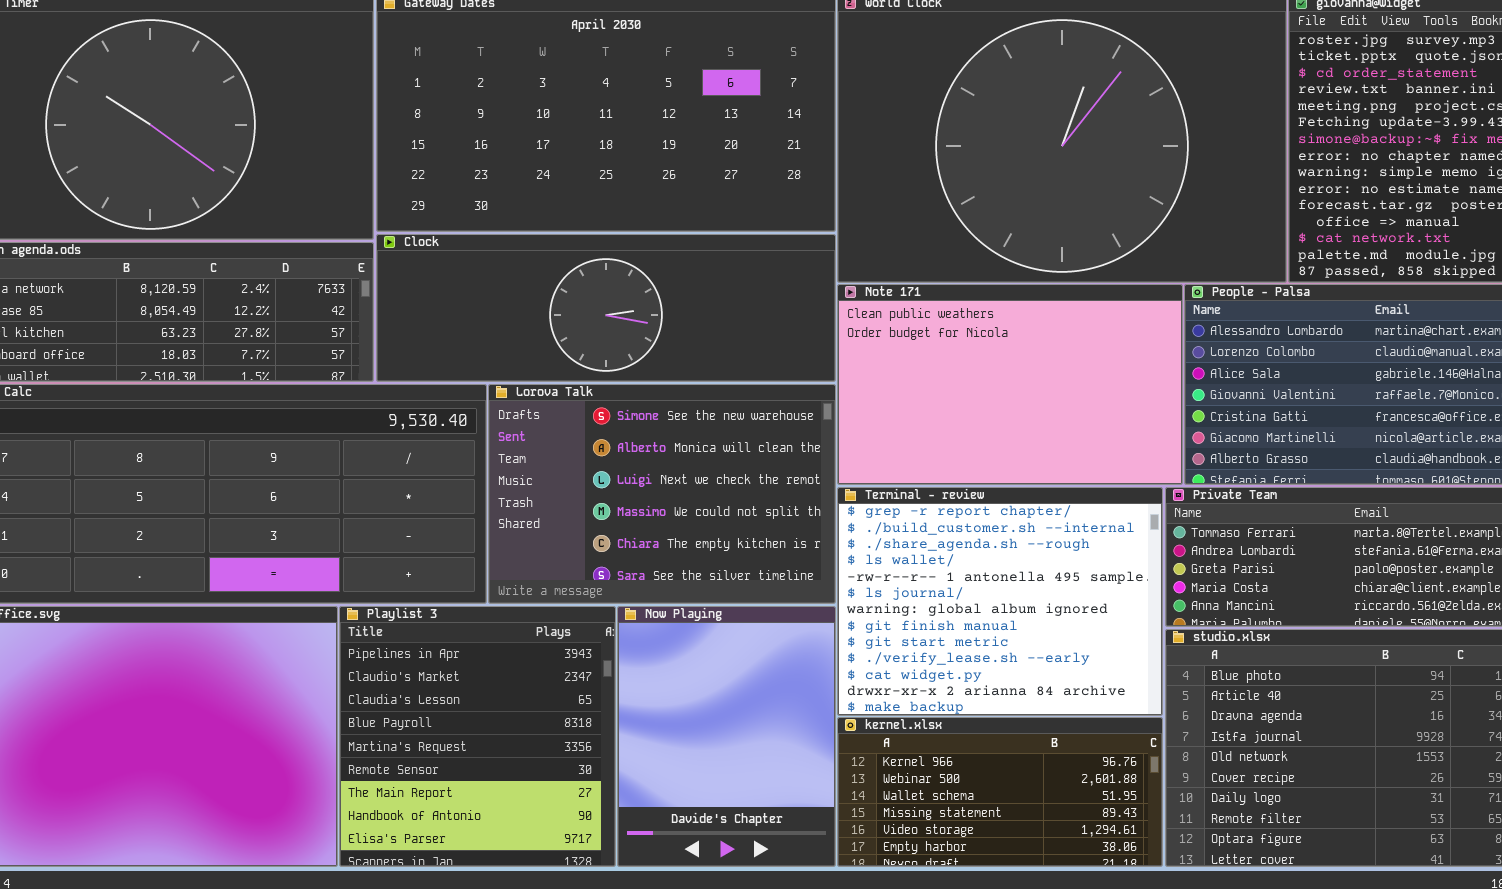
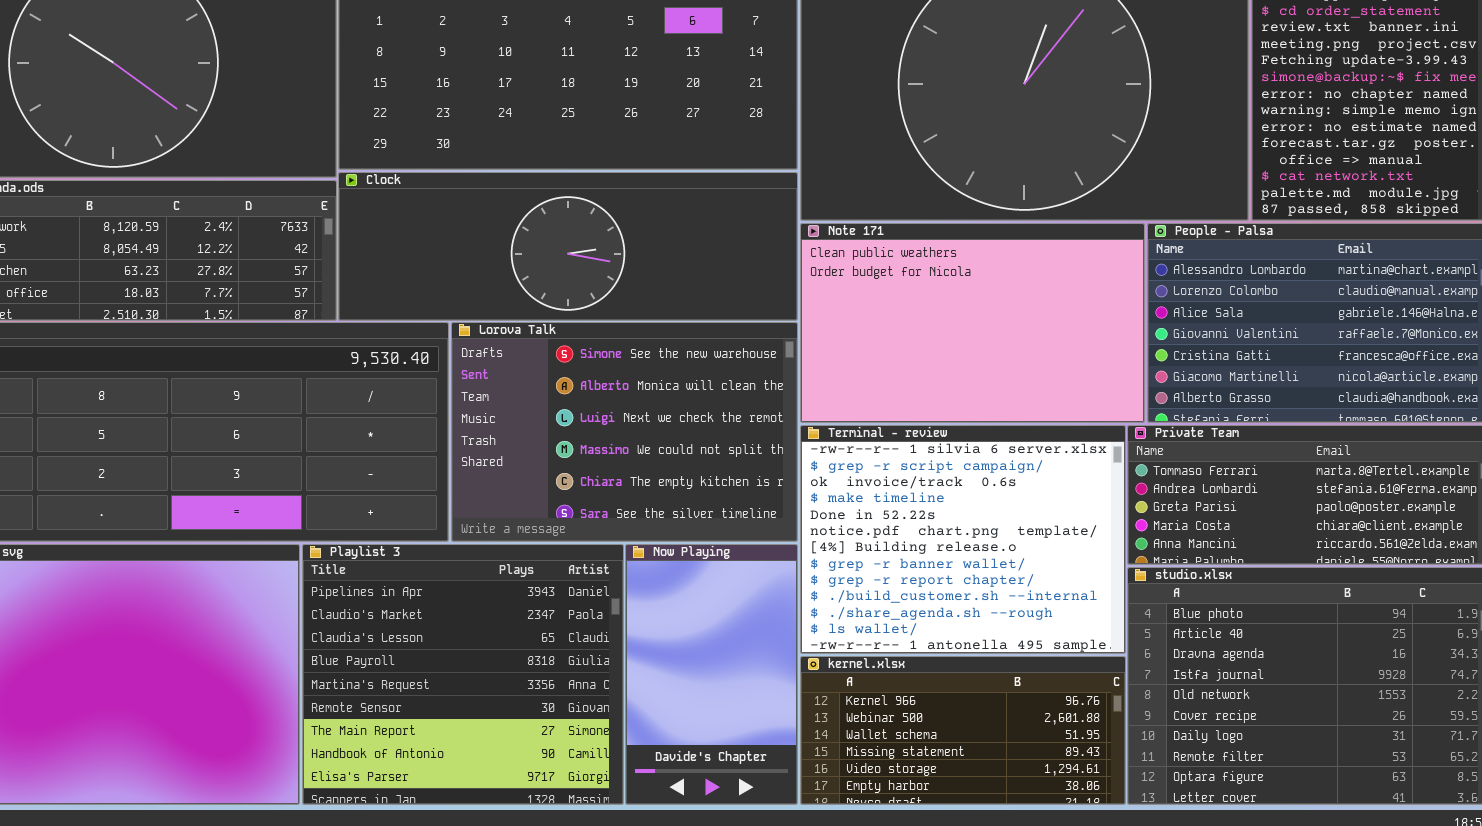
Terminal - review: [837,487,1163,716] -> [800,425,1126,654], scrolled up 8 rows
Playlist 3: [339,606,616,867] -> [302,544,624,805], resized
Now Playing: [617,606,836,867] -> [625,544,798,805], resized

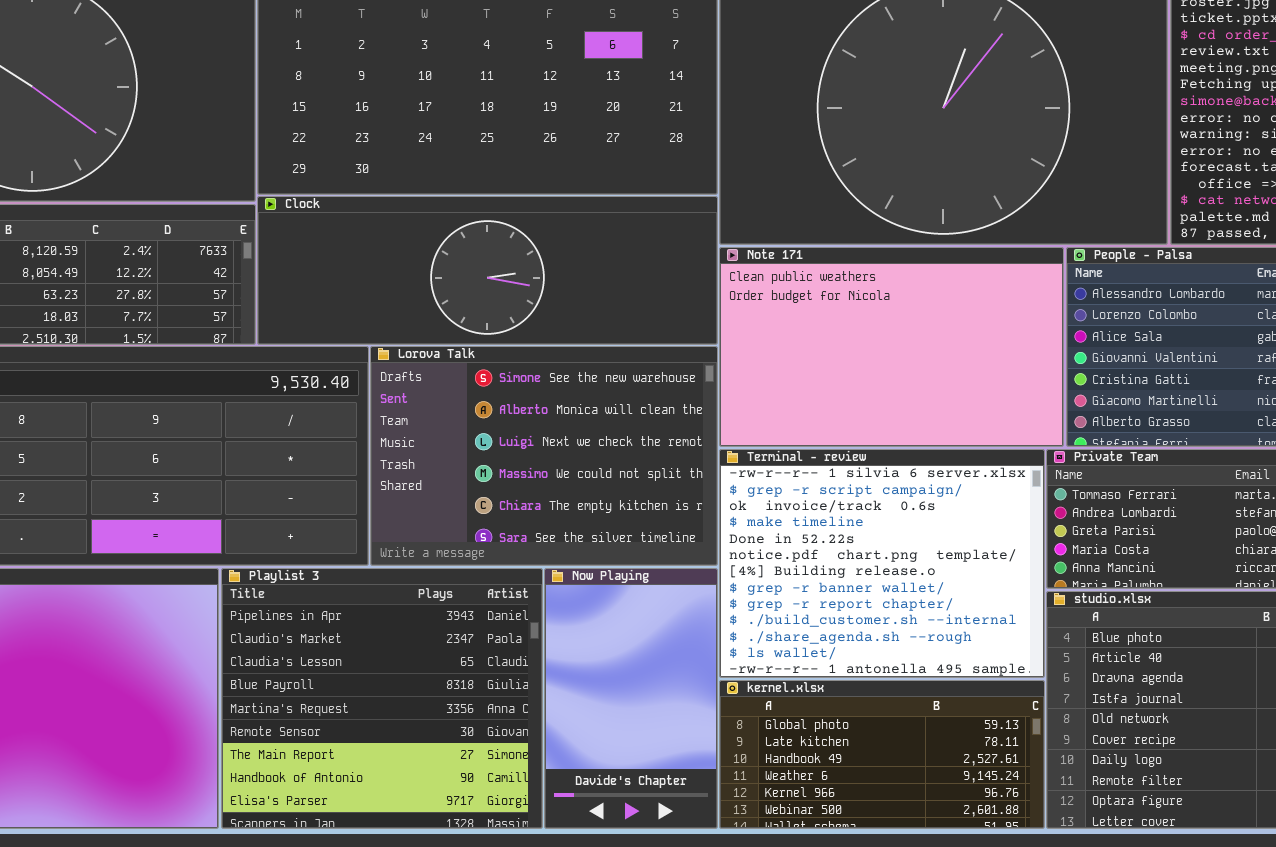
kernel.xlsx: [800,656,1126,805] -> [719,680,1045,829], scrolled up 4 rows

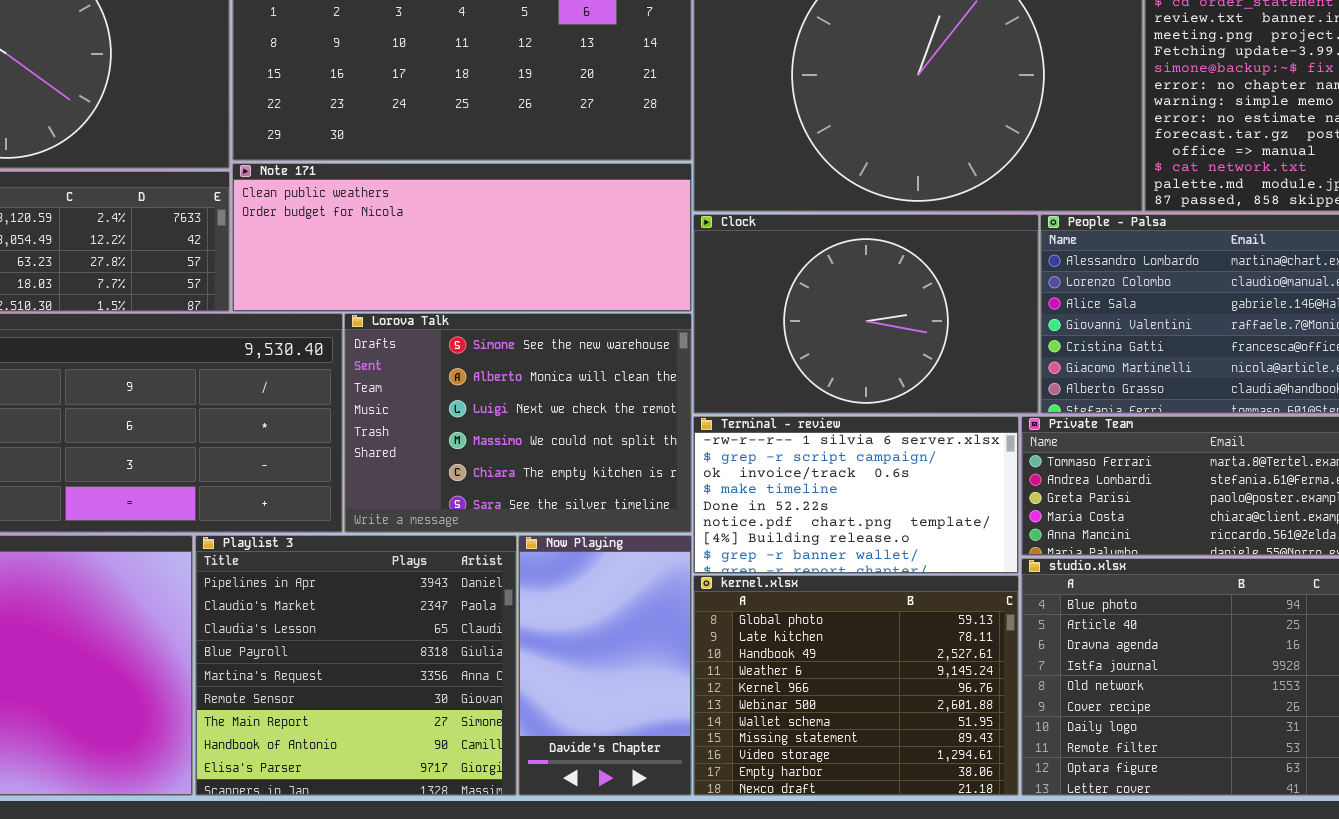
Clock: [257,196,718,345] -> [693,214,1039,414], moved, resized
Note 171: [719,247,1064,447] -> [232,163,692,312], moved, resized
Terminal - review: [719,449,1045,678] -> [693,416,1019,574], resized
kernel.xlsx: [719,680,1045,829] -> [693,575,1019,796], resized

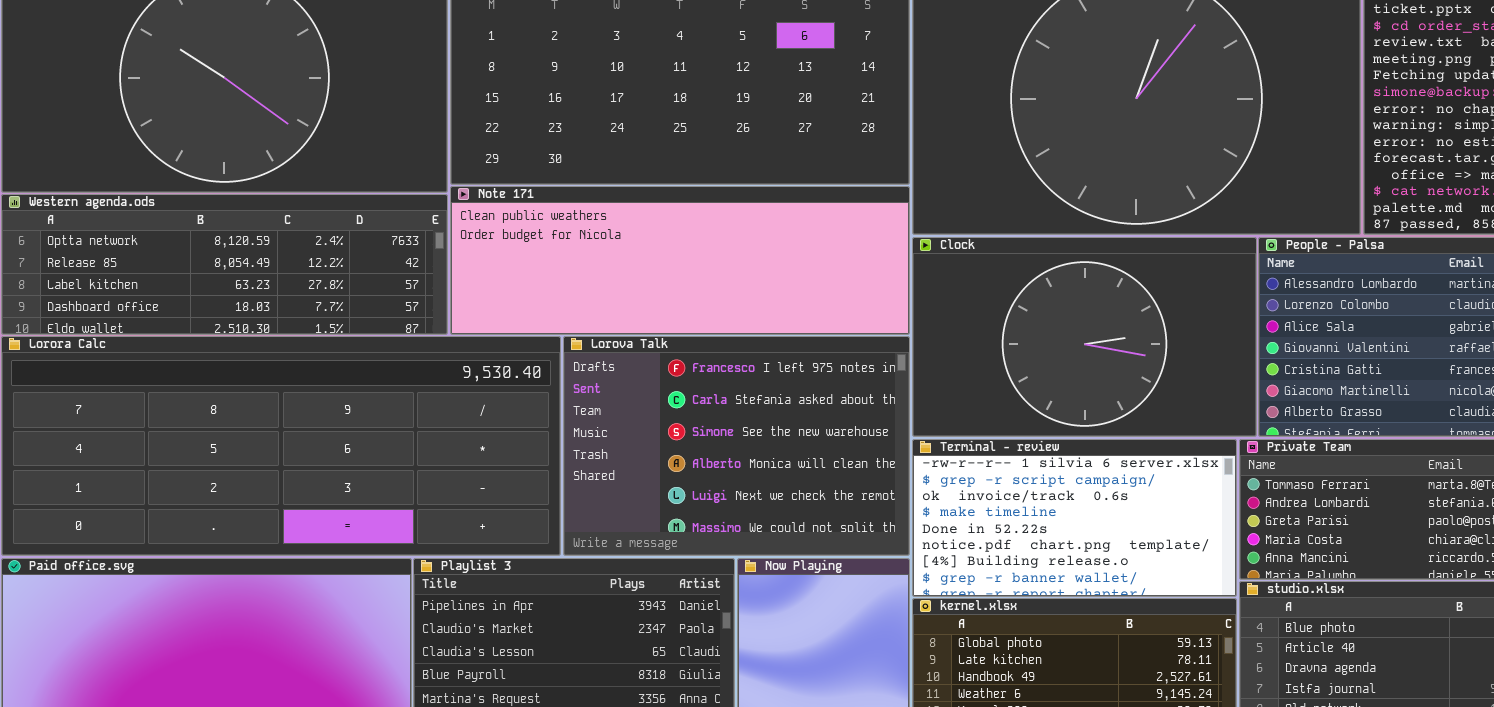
Lorova Talk: [344,313,692,533] -> [563,336,910,556], scrolled up 2 rows

